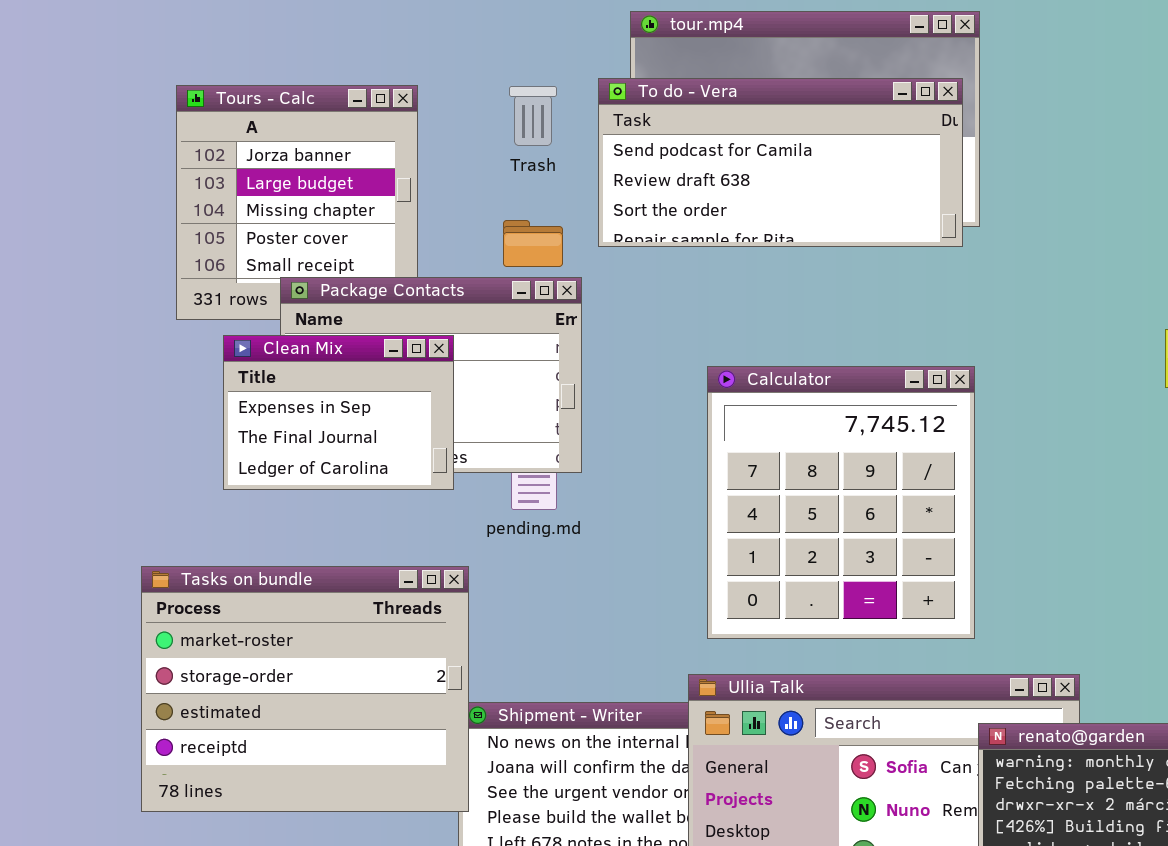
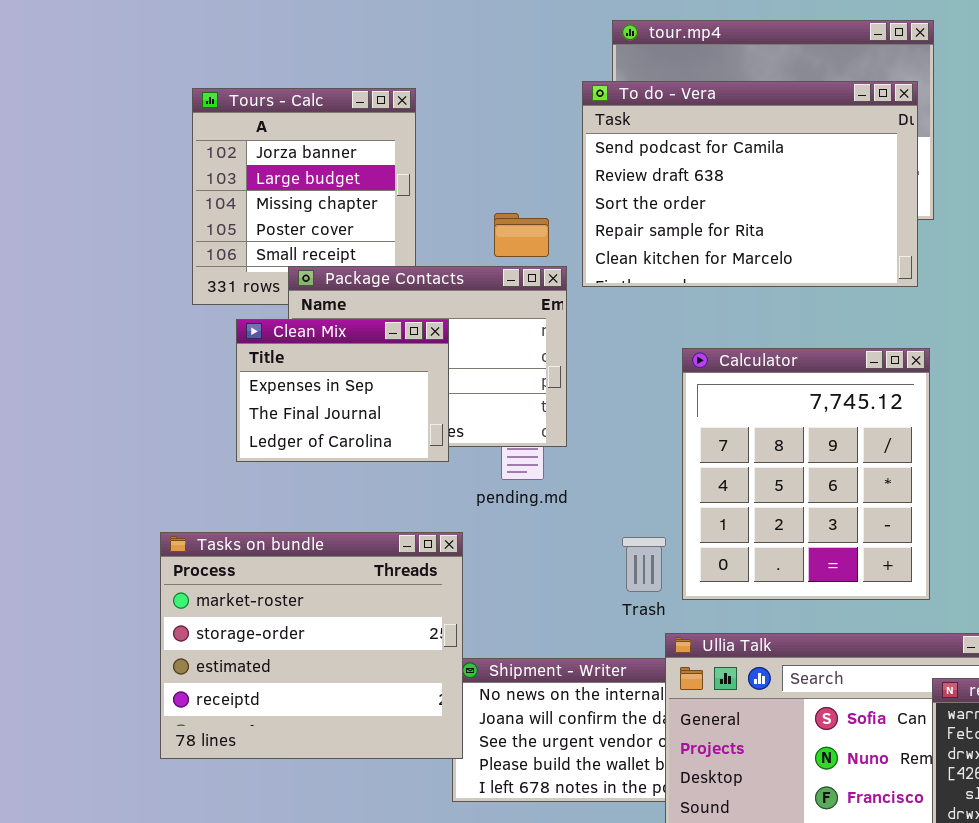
To do - Vera: [598,78,963,247] -> [582,81,918,287], resized
Trash: [509,86,557,146] -> [622,537,666,592], moved

